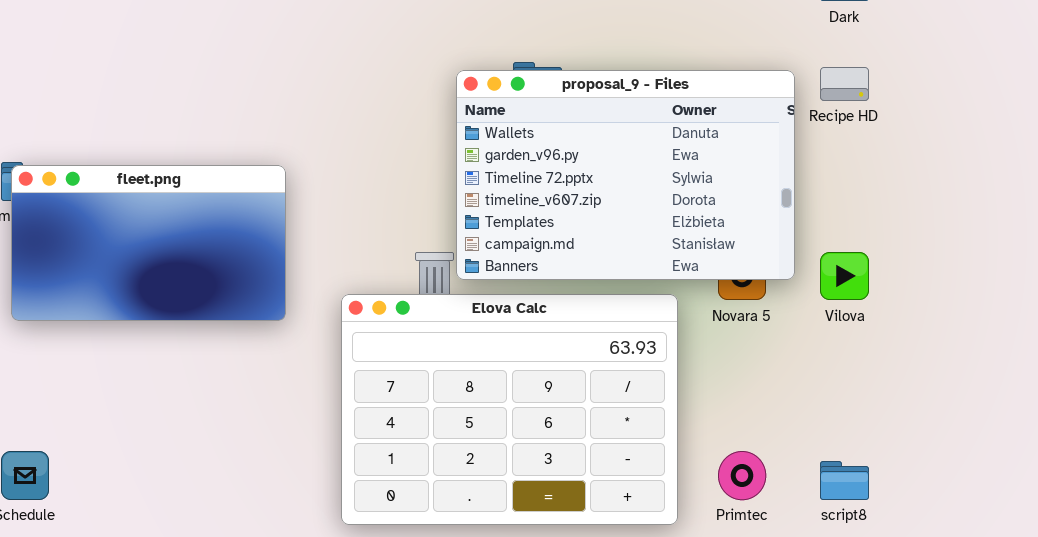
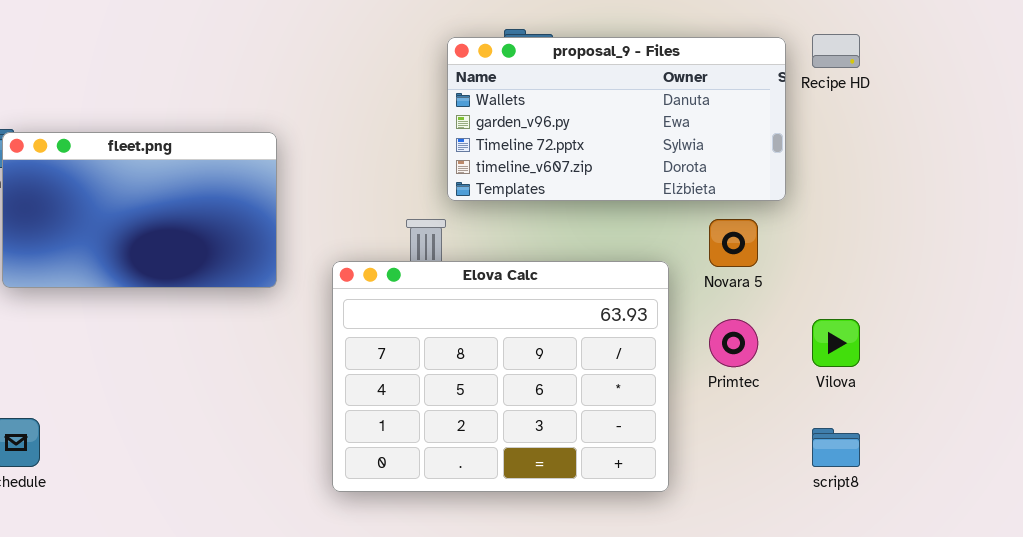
proposal_9 - Files: [456,70,795,280] -> [447,37,786,201], resized
Vilova: [820,252,869,300] -> [812,319,860,367], moved
Primtec: [718,451,766,500] -> [709,319,758,367], moved

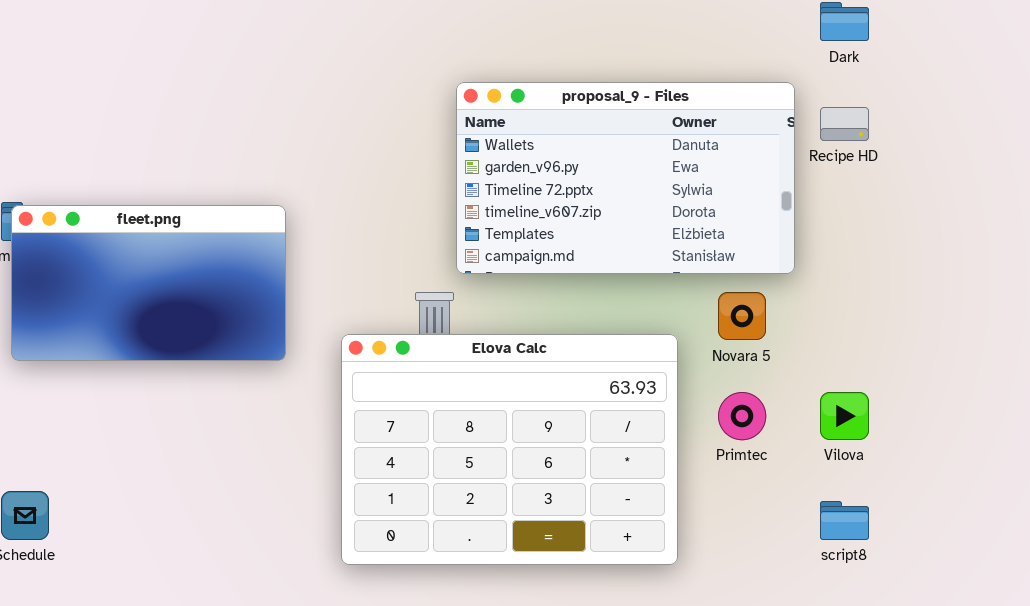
proposal_9 - Files: [447,37,786,201] -> [456,82,795,274], resized

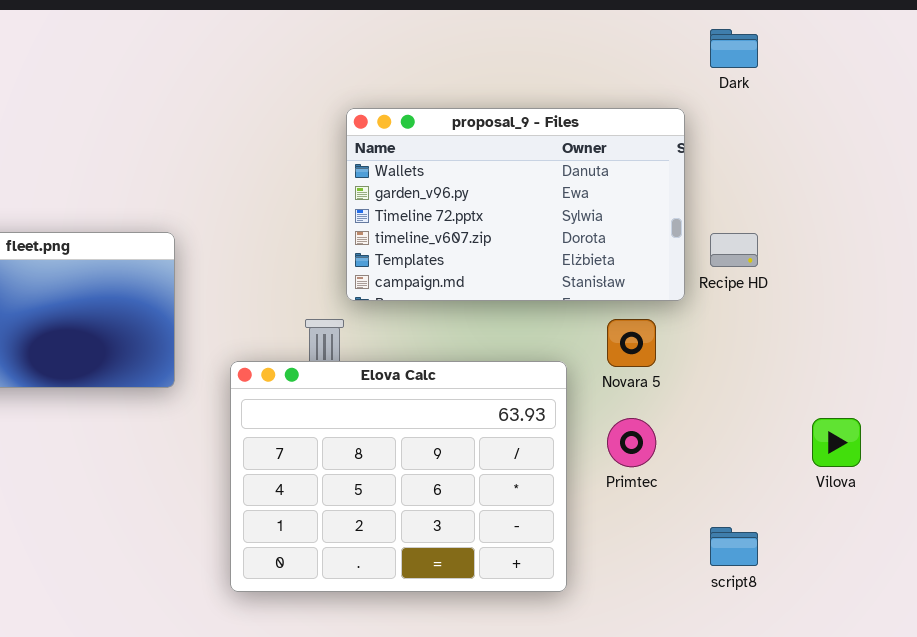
Recipe HD: [820,107,869,141] -> [710,233,758,267], moved
Vilova: [820,392,869,440] -> [812,418,861,467], moved

